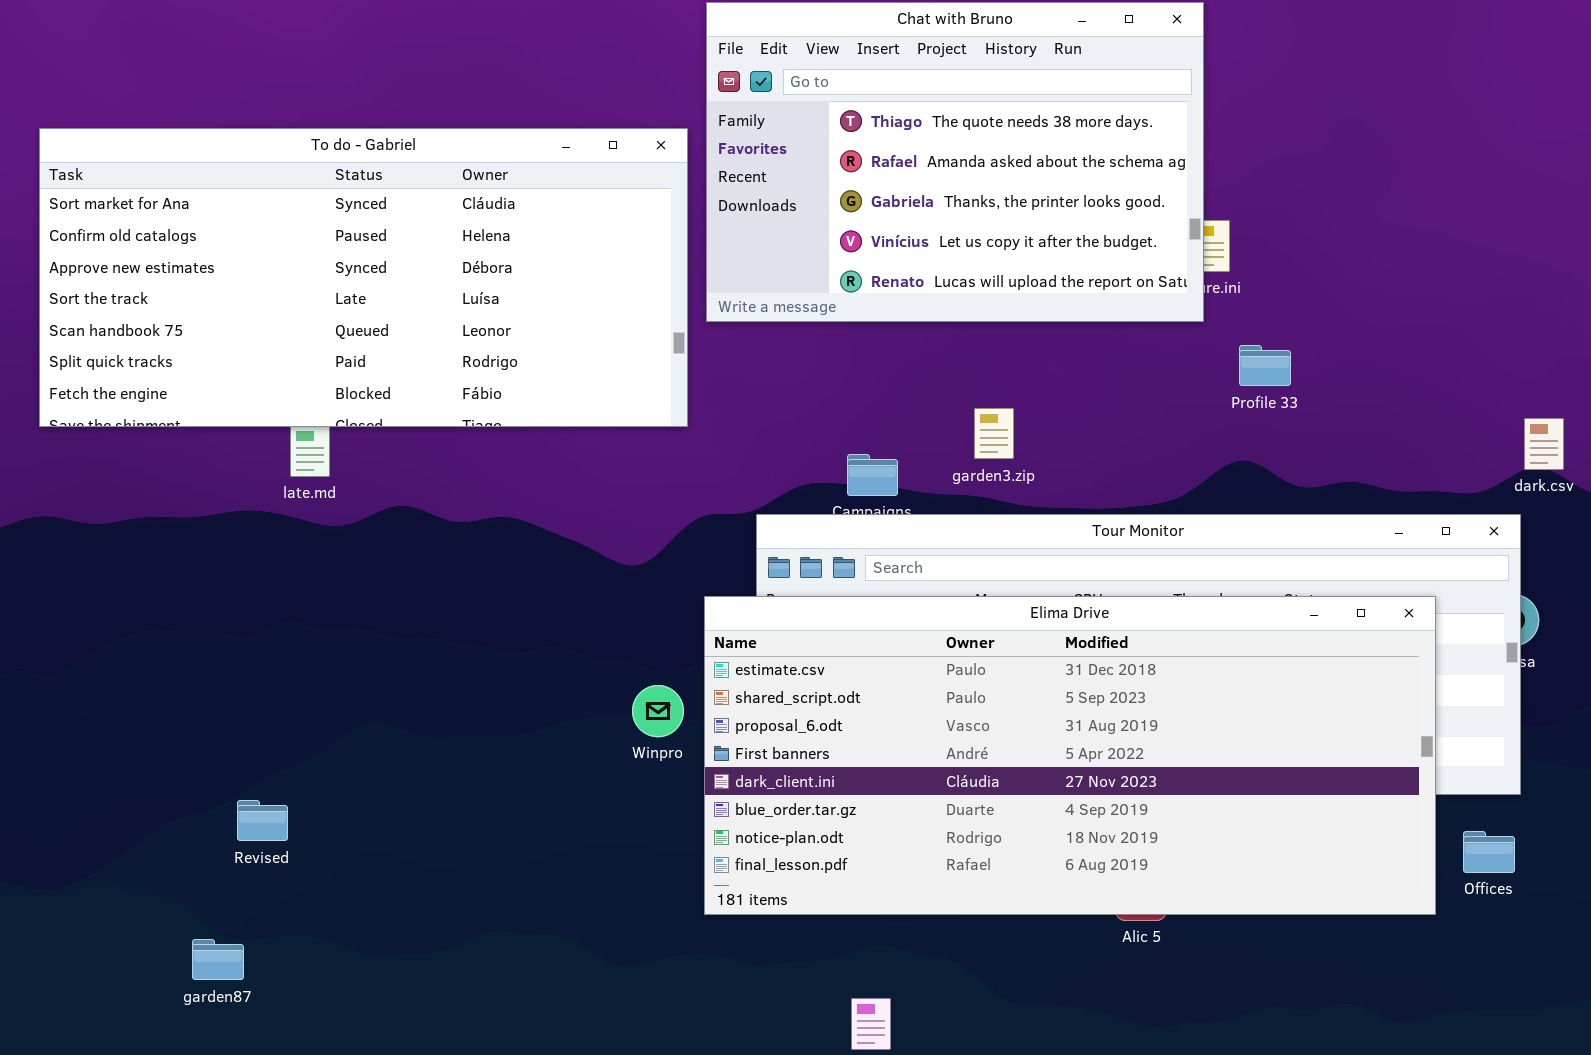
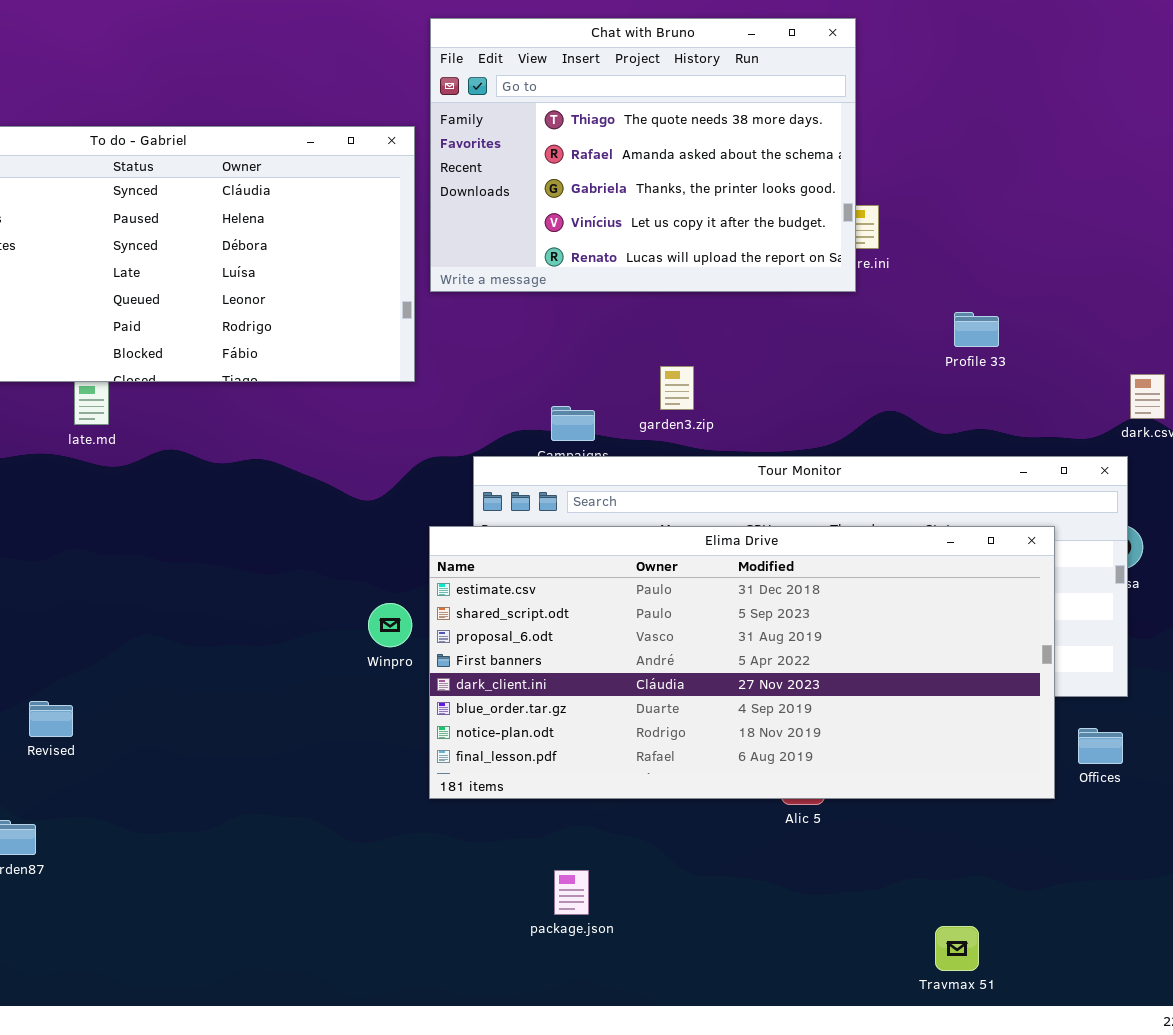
Profile 33: [1239,345,1291,386] -> [954,312,999,347], moved

